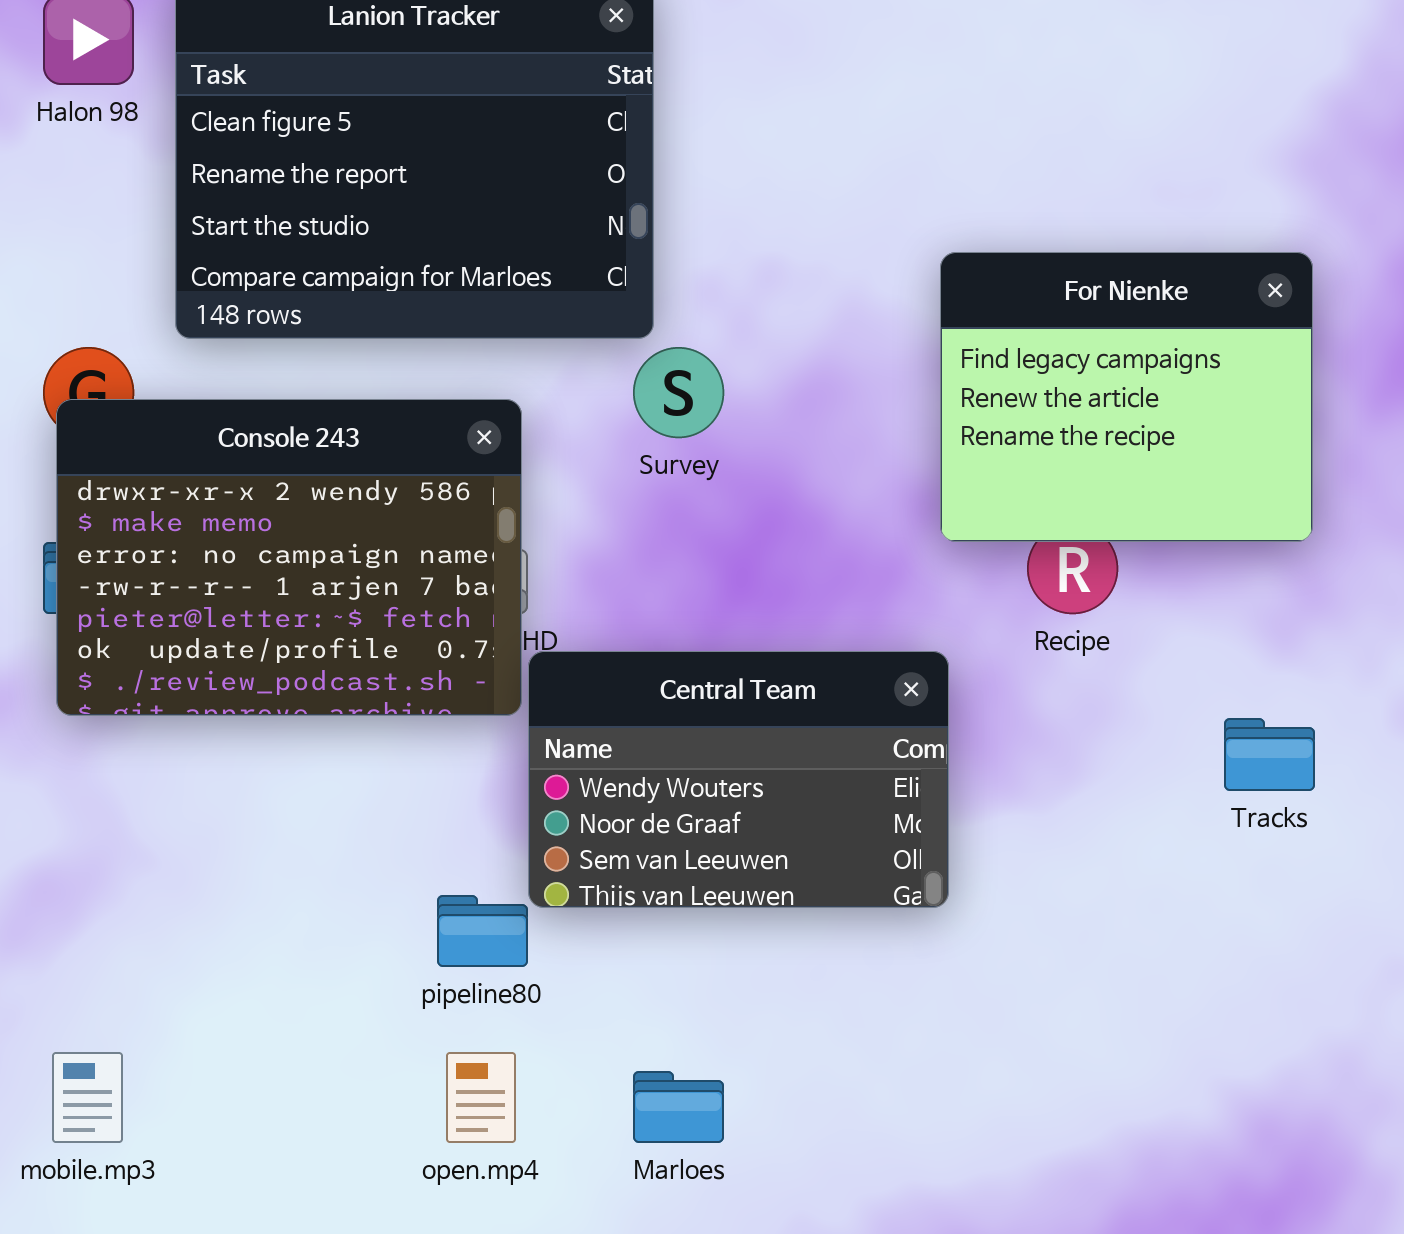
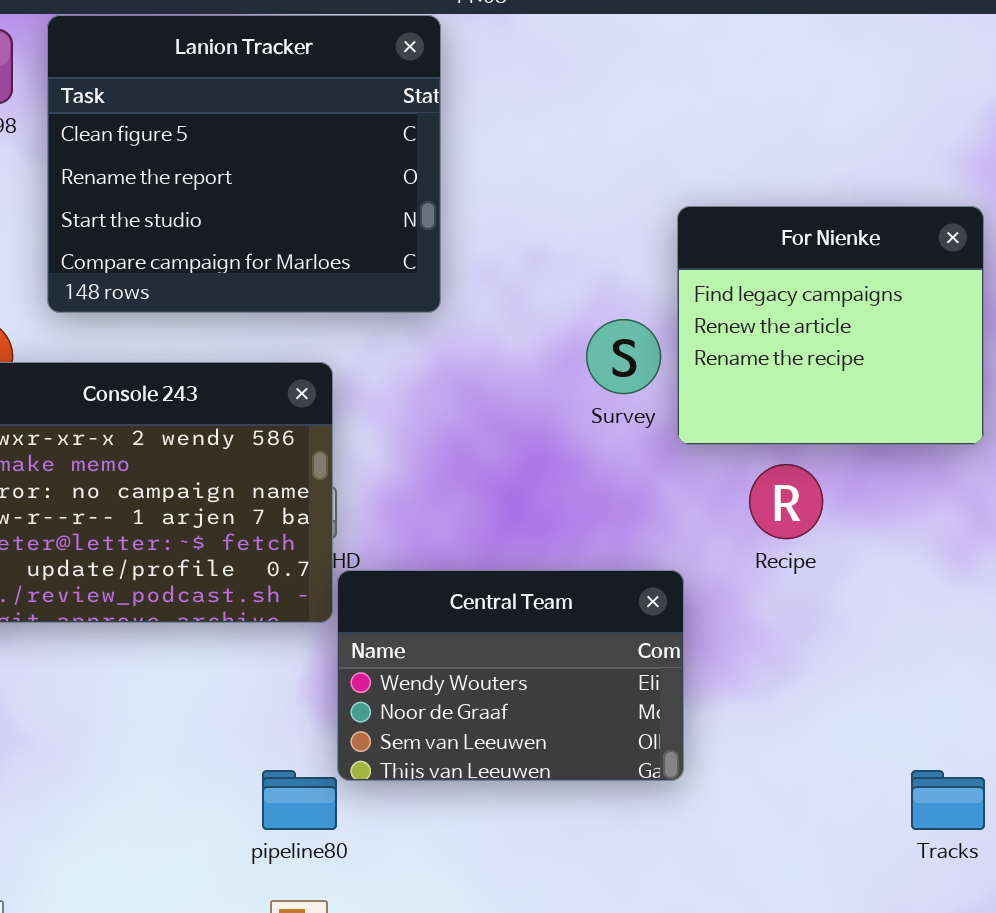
For Nienke: [940,252,1313,542] -> [677,206,984,445], moved
Survey: [633,347,724,438] -> [586,319,661,394], moved
Tracks: [1224,718,1315,791] -> [911,770,985,830], moved

